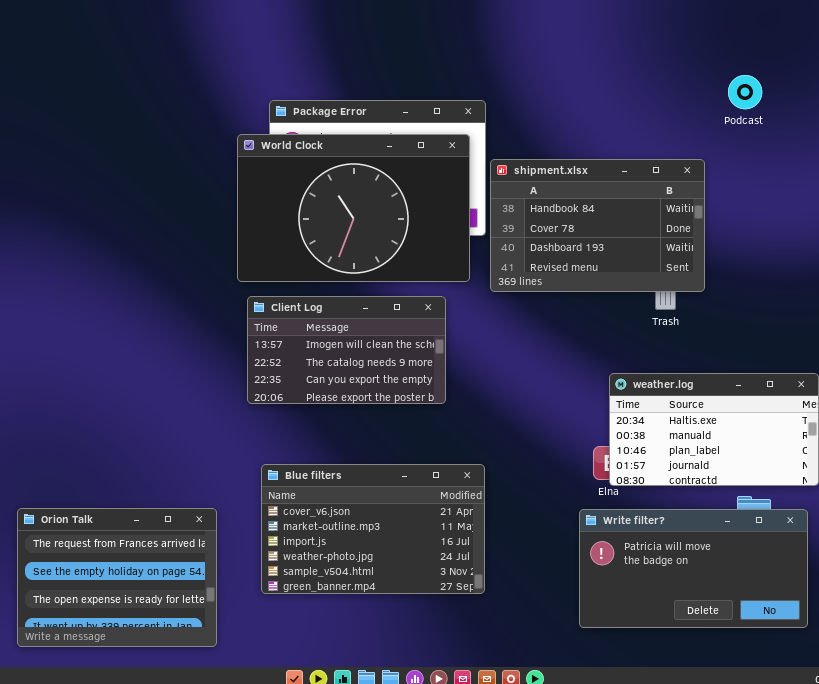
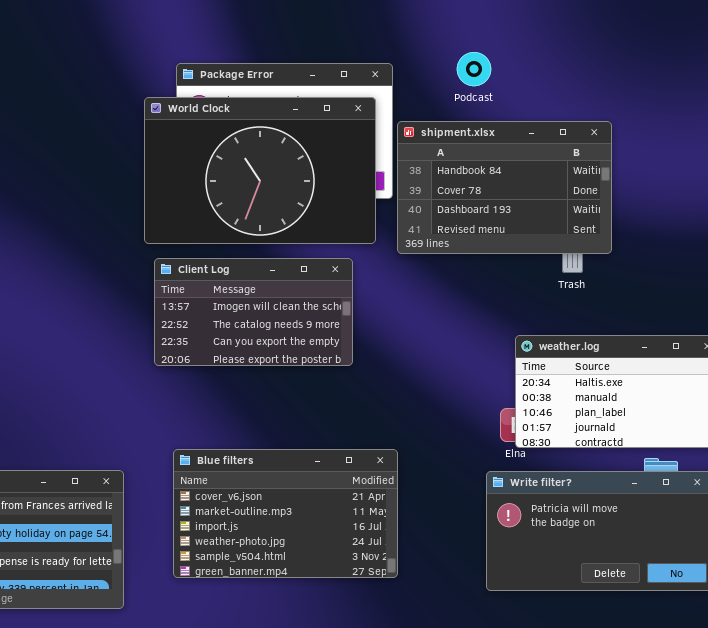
Podcast: [728,75,762,109] -> [457,52,491,86], moved
Blue filters: [261,464,485,594] -> [173,449,398,578], moved

